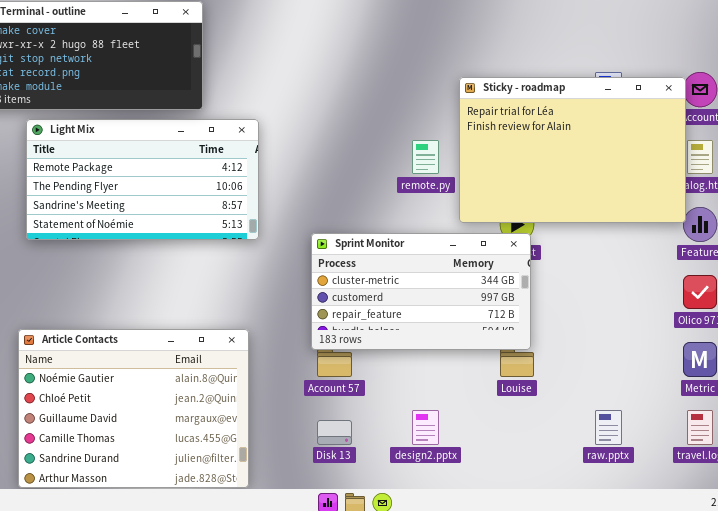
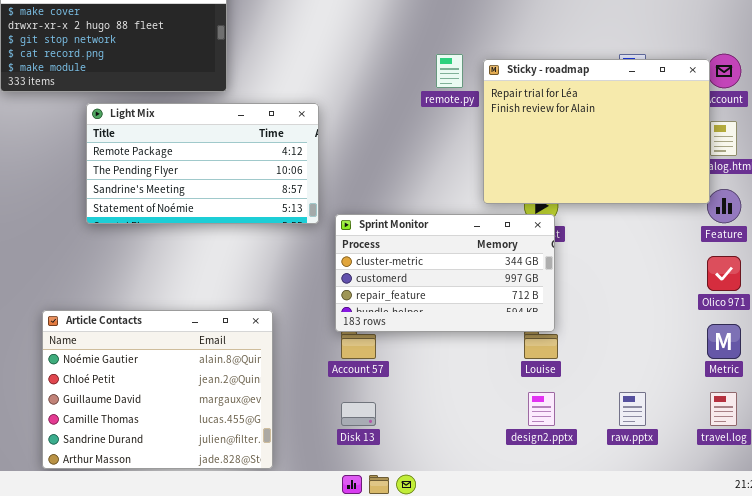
Light Mix: [26,119,259,240] -> [86,103,319,224], moved
remote.py: [412,140,439,174] -> [436,54,463,88], moved
design2.pptx: [412,410,439,445] -> [528,392,555,426], moved

